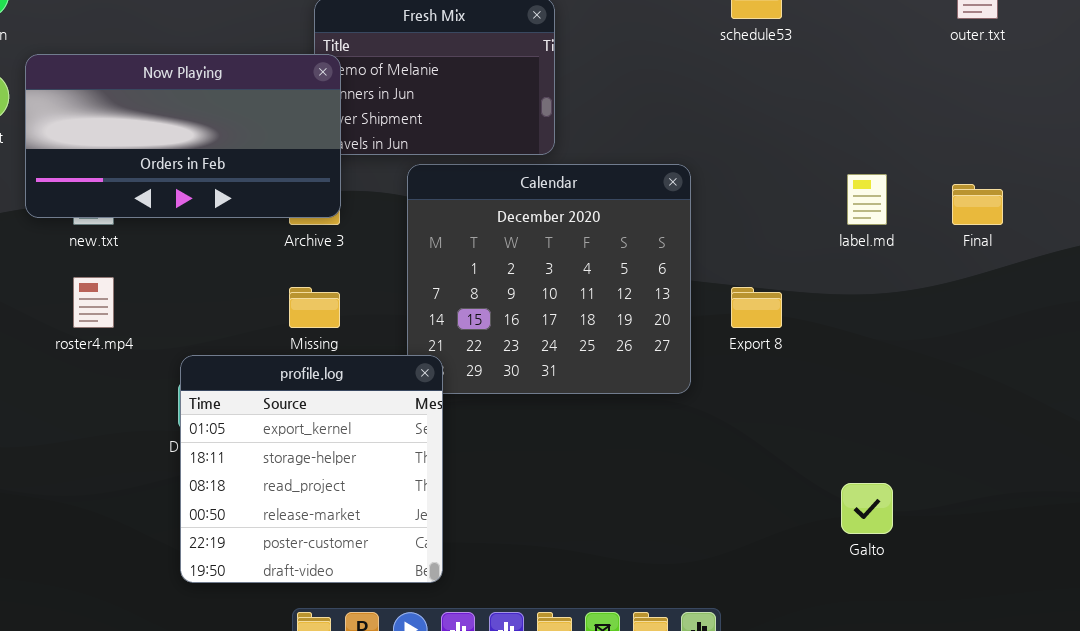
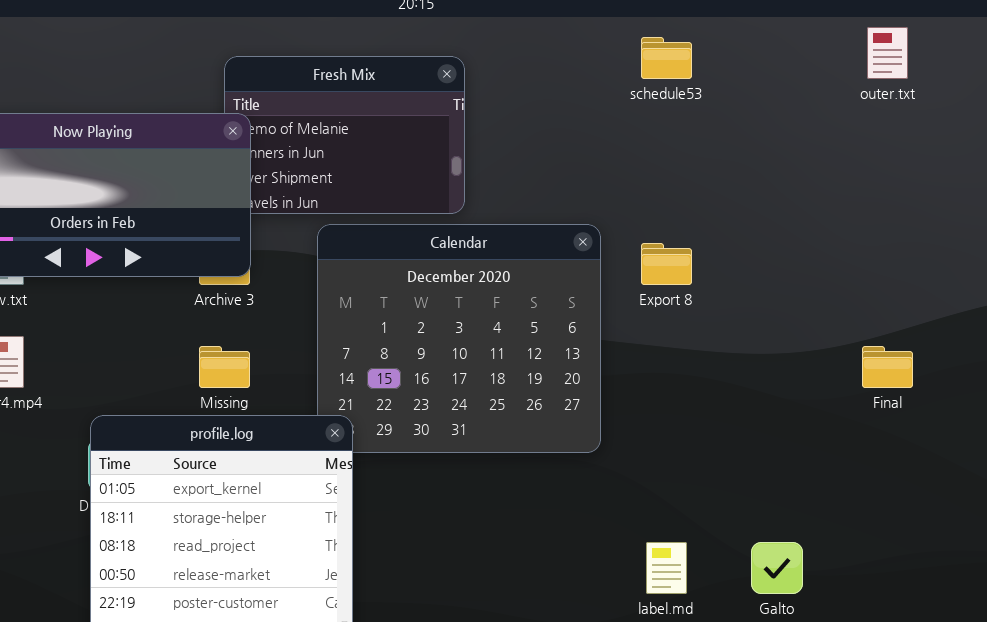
label.md: [847,174,887,225] -> [646,542,687,594], moved
Final: [952,184,1003,225] -> [862,346,913,388], moved
Export 8: [731,287,782,328] -> [641,243,692,285], moved

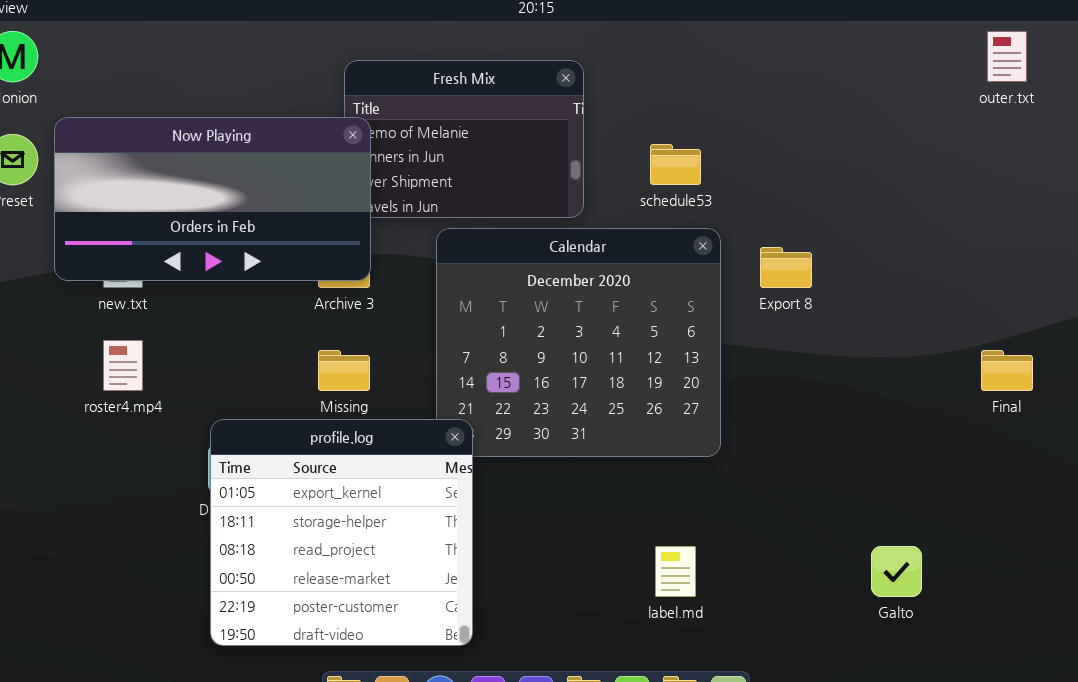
schedule53: [641,37,692,79] -> [650,144,701,185], moved
label.md: [646,542,687,594] -> [655,546,696,597], moved

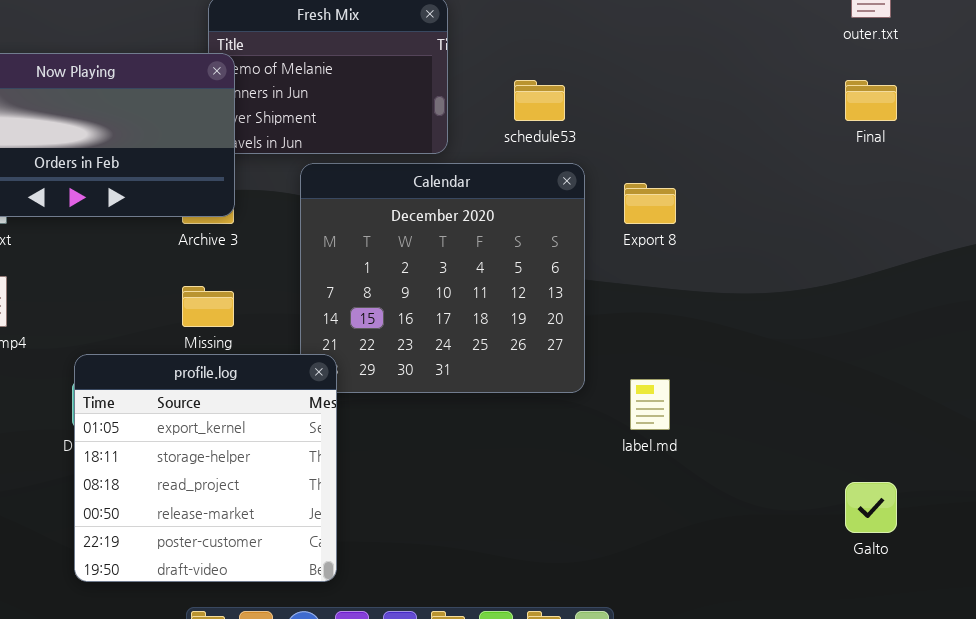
Final: [981,350,1033,391] -> [845,80,897,121], moved
label.md: [655,546,696,597] -> [630,379,670,430], moved
Galto: [871,546,922,597] -> [845,482,897,533], moved

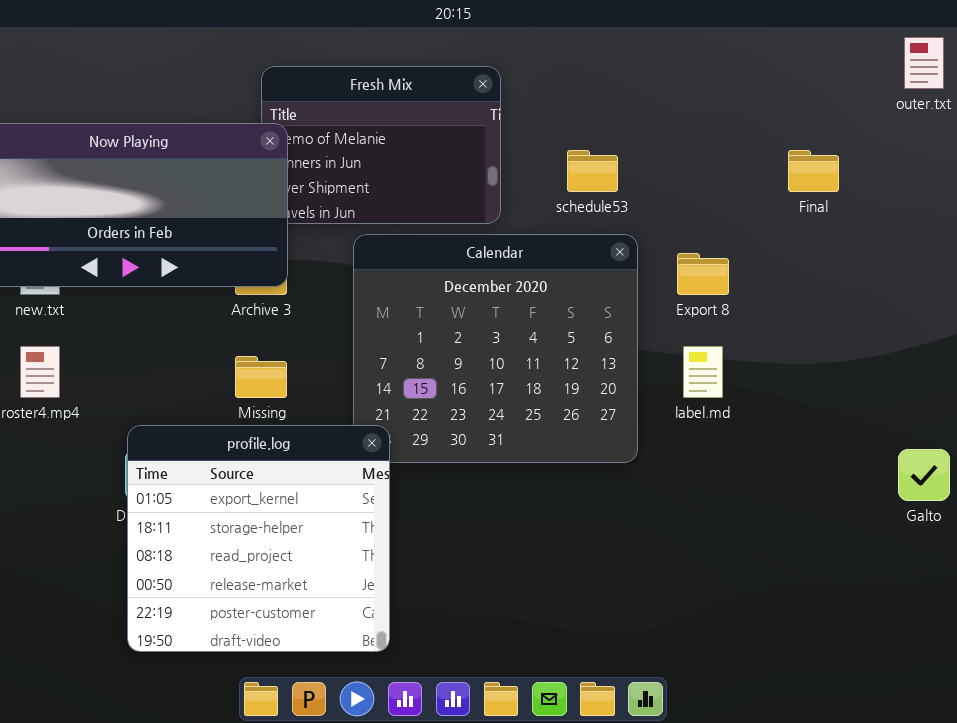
Final: [845,80,897,121] -> [788,150,839,192], moved
label.md: [630,379,670,430] -> [683,346,723,398], moved
Galto: [845,482,897,533] -> [898,449,950,501], moved

